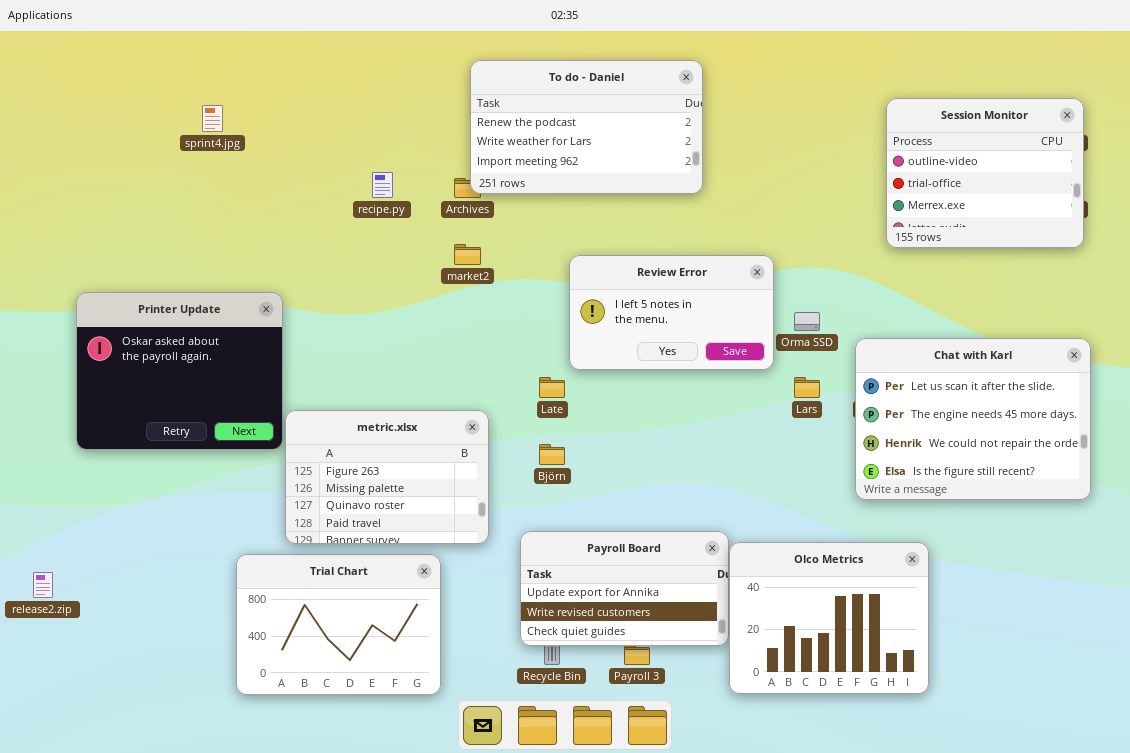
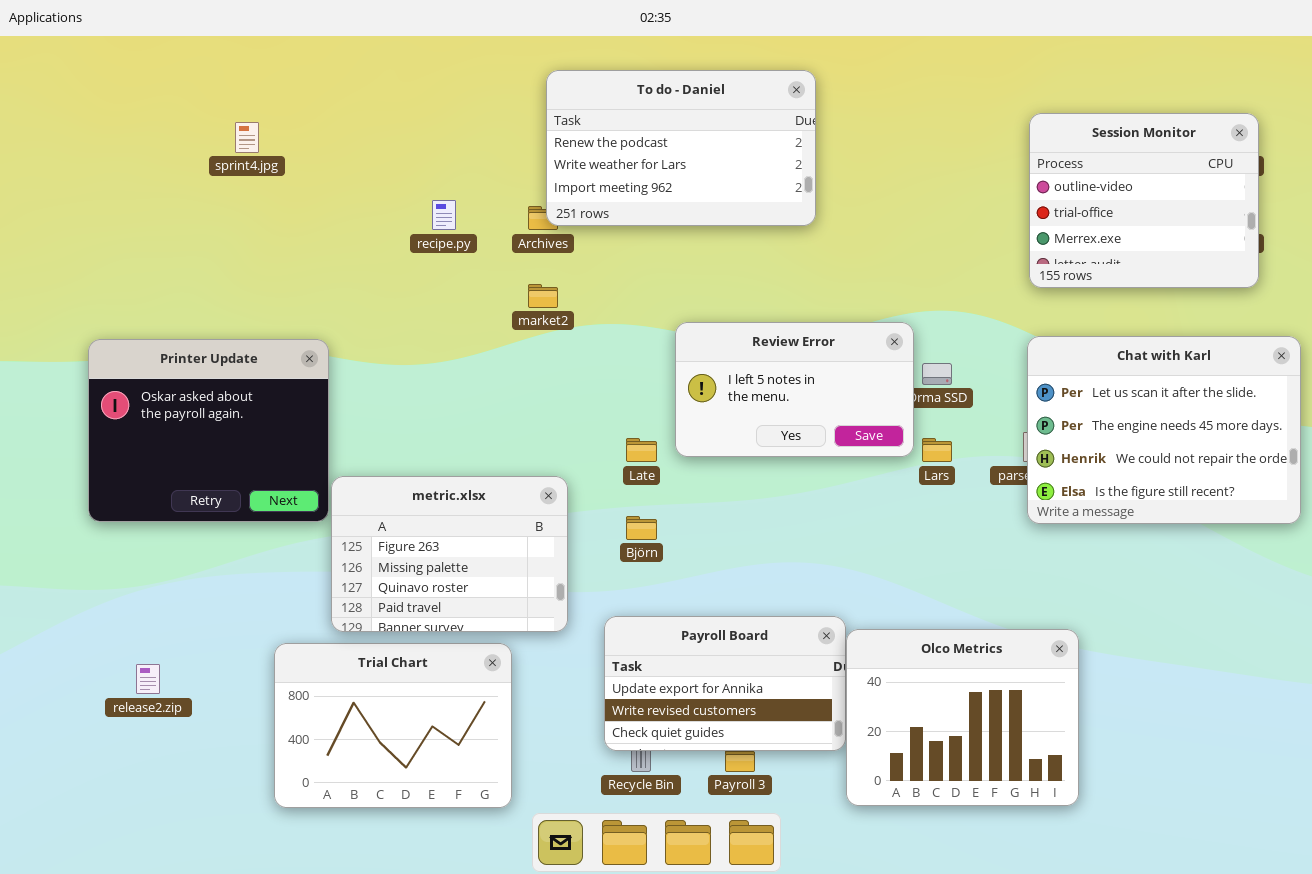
Review Error: [569,255,774,370] -> [675,322,914,457], moved
Chat with Karl: [855,338,1091,500] -> [1027,336,1301,524], moved
release2.zip: [33,572,53,598] -> [136,664,160,694], moved

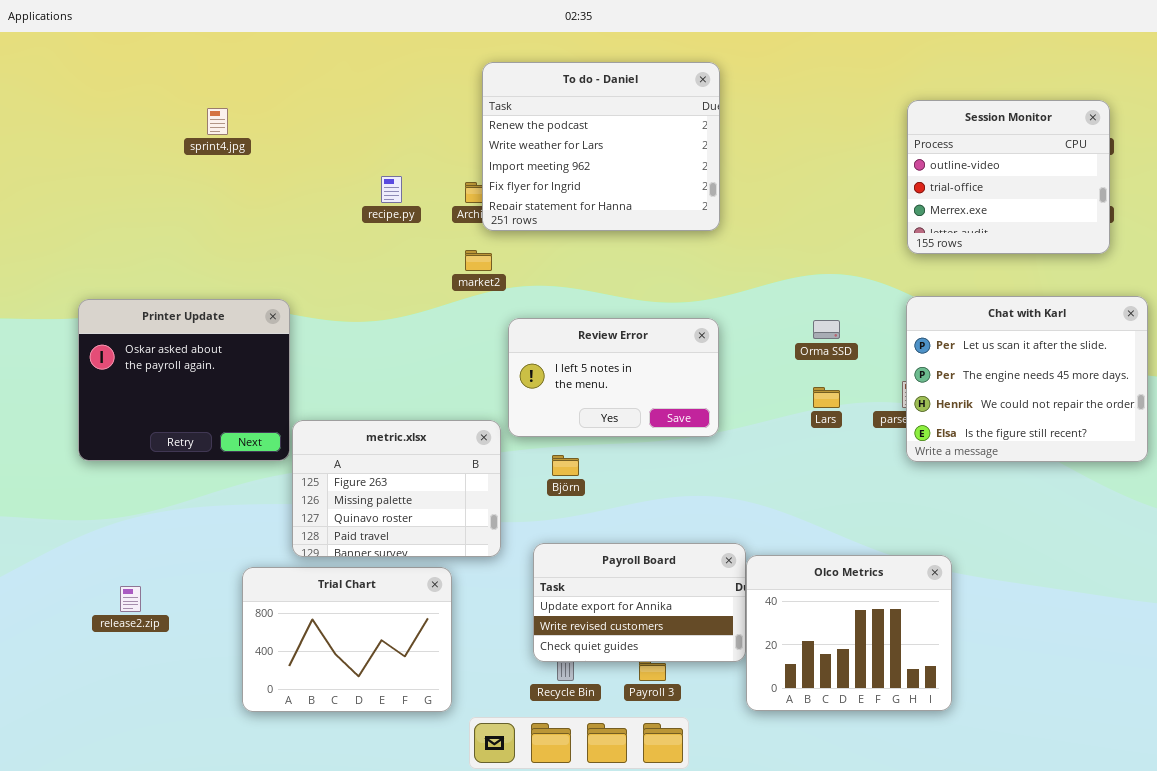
To do - Daniel: [546,70,816,226] -> [482,62,720,231], resized
Review Error: [675,322,914,457] -> [508,318,719,437], moved

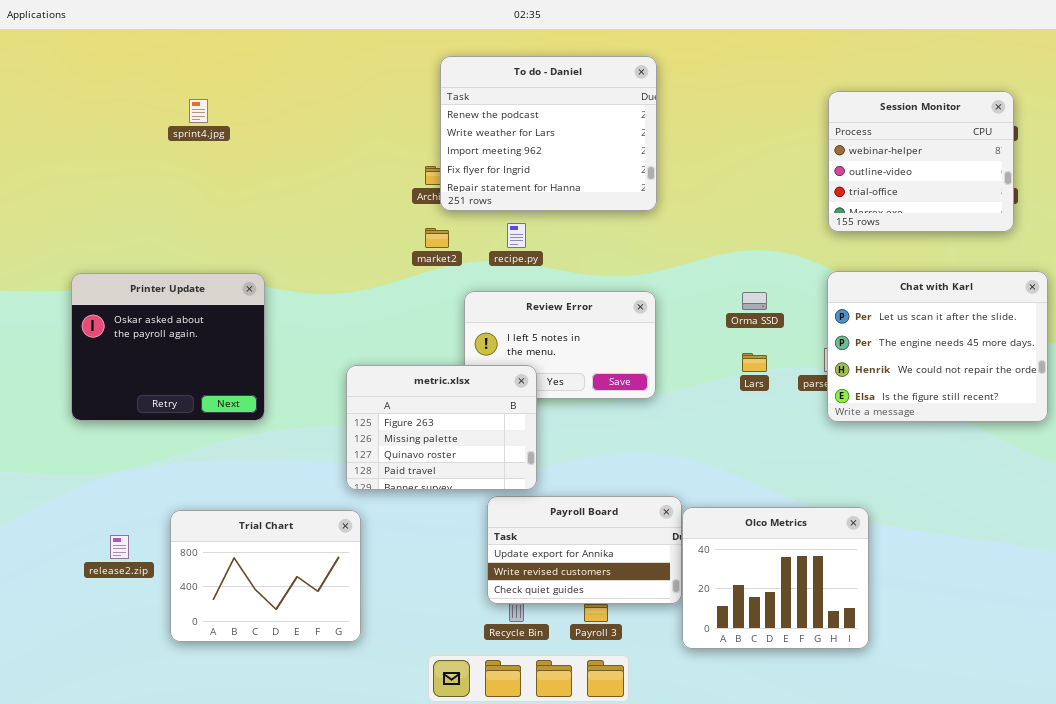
Session Monitor: [907,100,1110,254] -> [828,91,1014,232], scrolled up 1 row
recipe.py: [381,176,402,203] -> [507,223,526,248], moved
metric.xlsx: [292,420,501,557] -> [346,365,537,490], moved
Trial Chart: [242,567,452,712] -> [170,510,361,642], moved

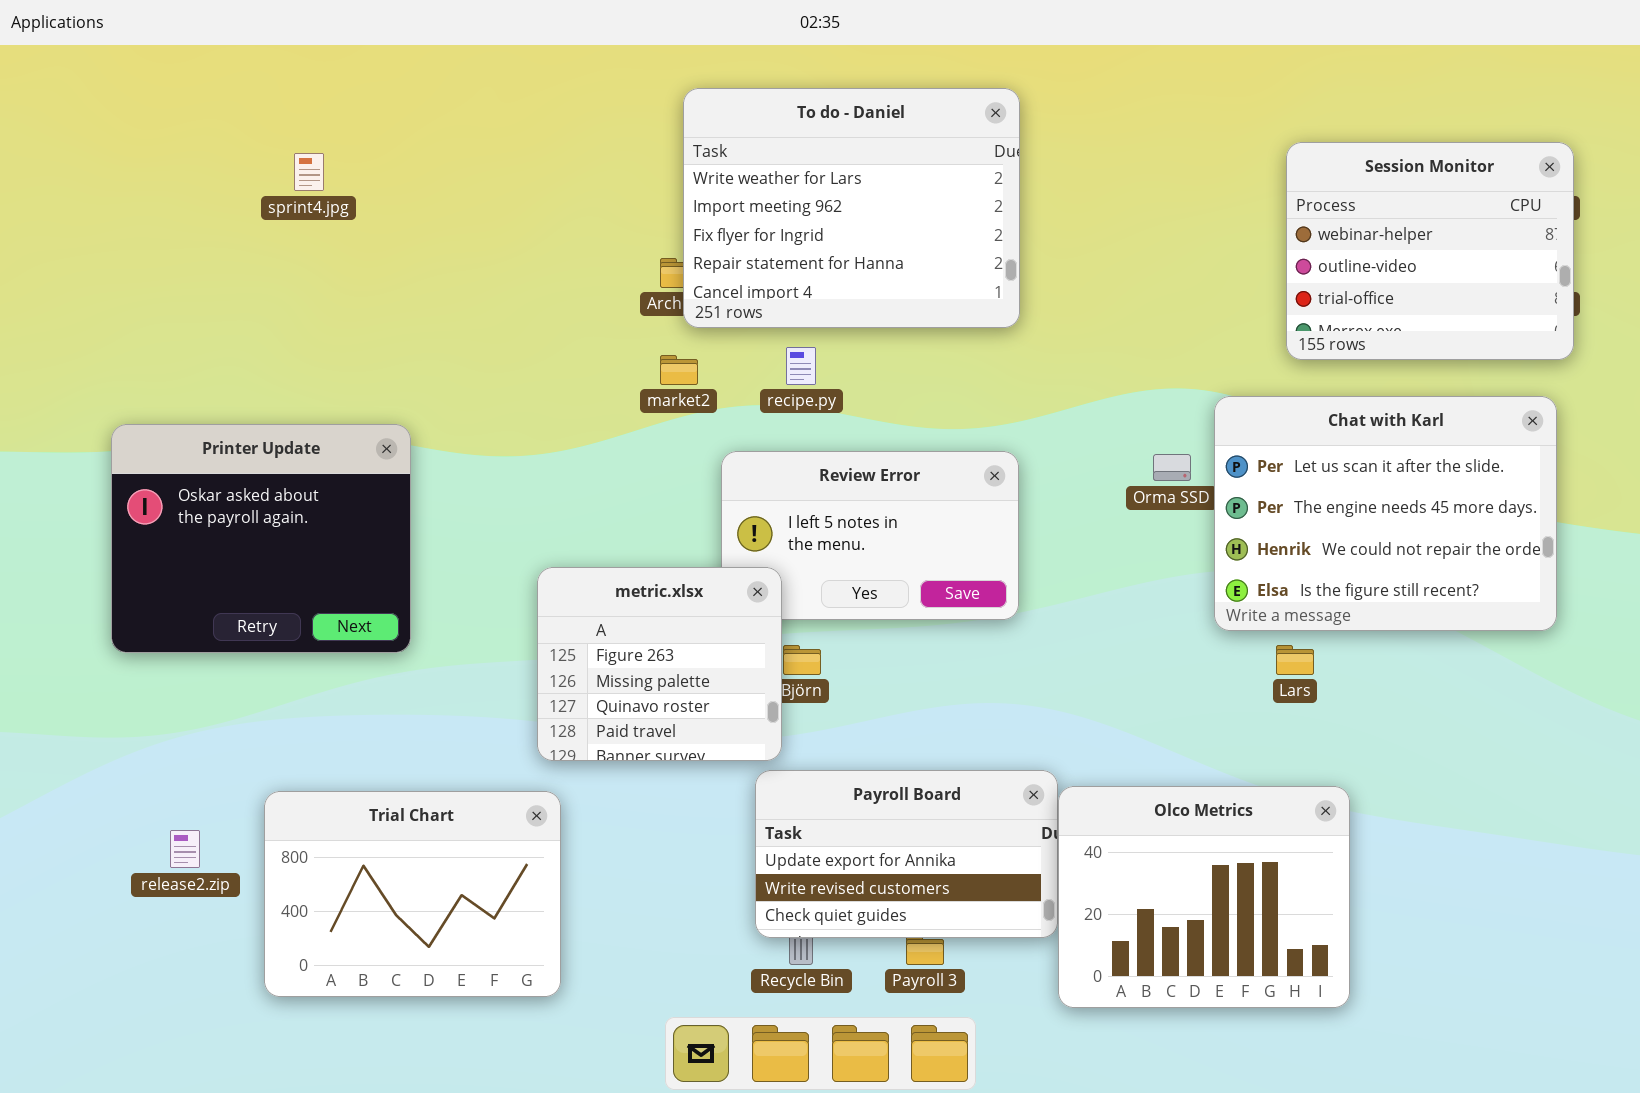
To do - Daniel: [440,56,657,211] -> [683,88,1020,328], scrolled down 1 row
Chat with Karl: [827,271,1048,422] -> [1214,396,1557,631], moved
Lars: [742,353,767,372] -> [1276,645,1314,675], moved
metric.xlsx: [346,365,537,490] -> [537,567,782,761], resized

